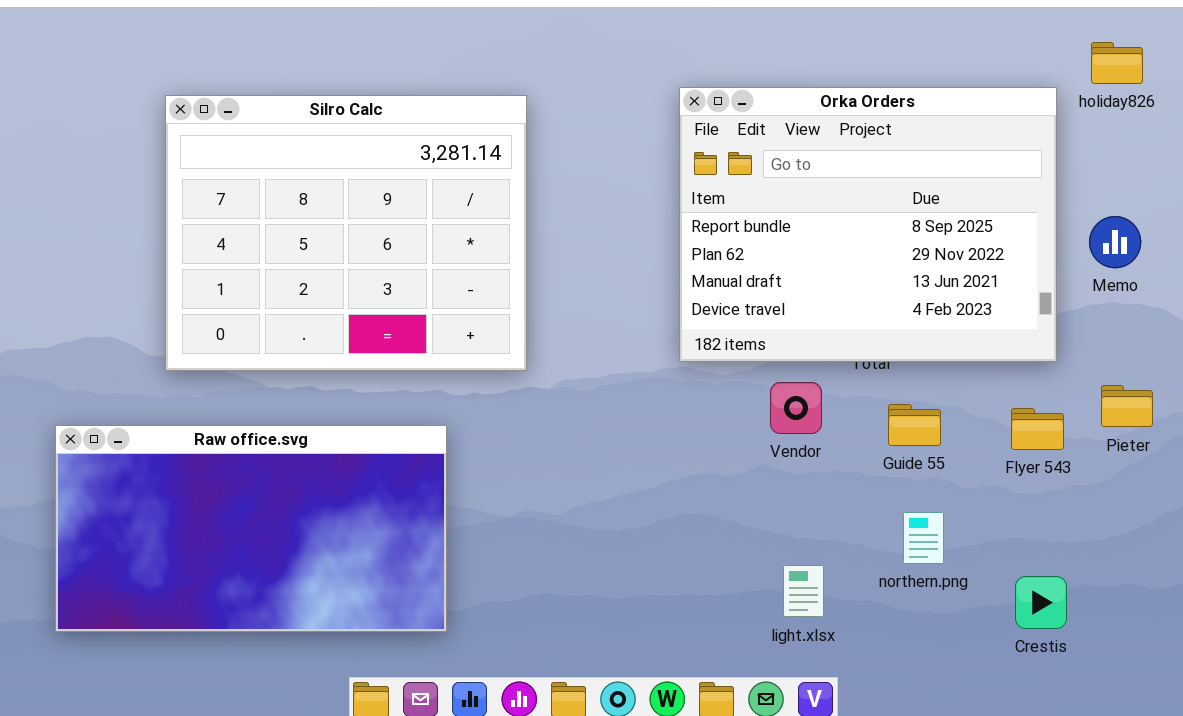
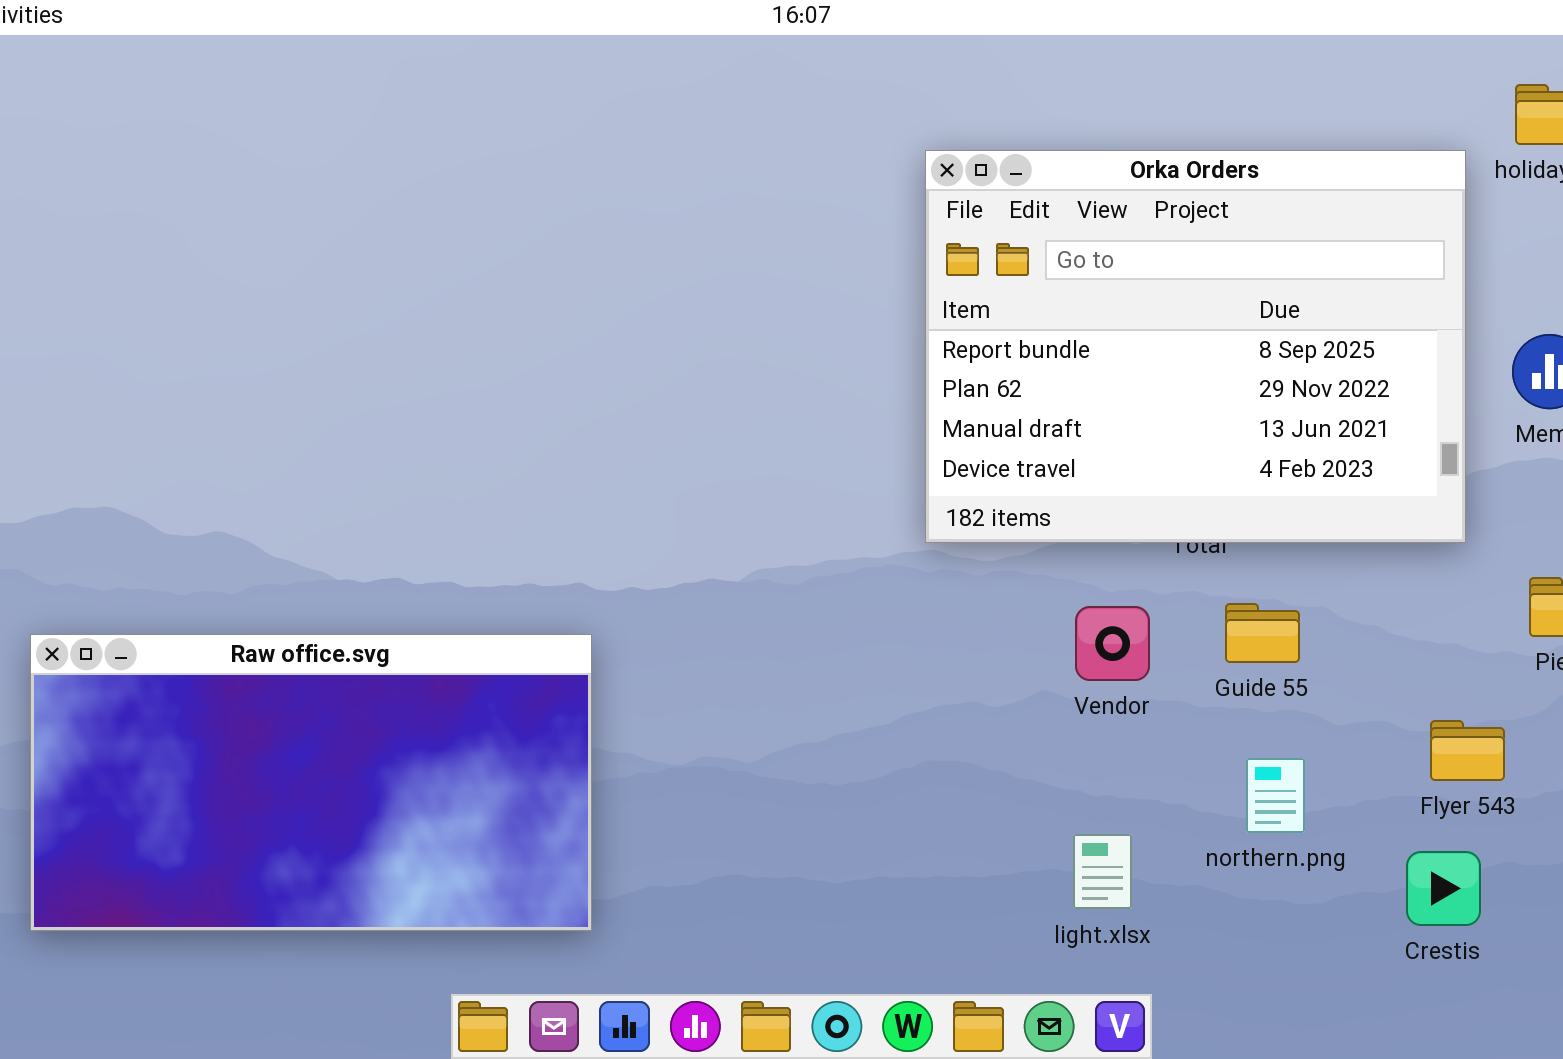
Silro Calc: [165,95,527,371] -> none, closed
Vendor: [770,382,822,434] -> [1075,606,1150,681], moved
Flyer 543: [1011,408,1064,450] -> [1430,720,1505,781], moved

